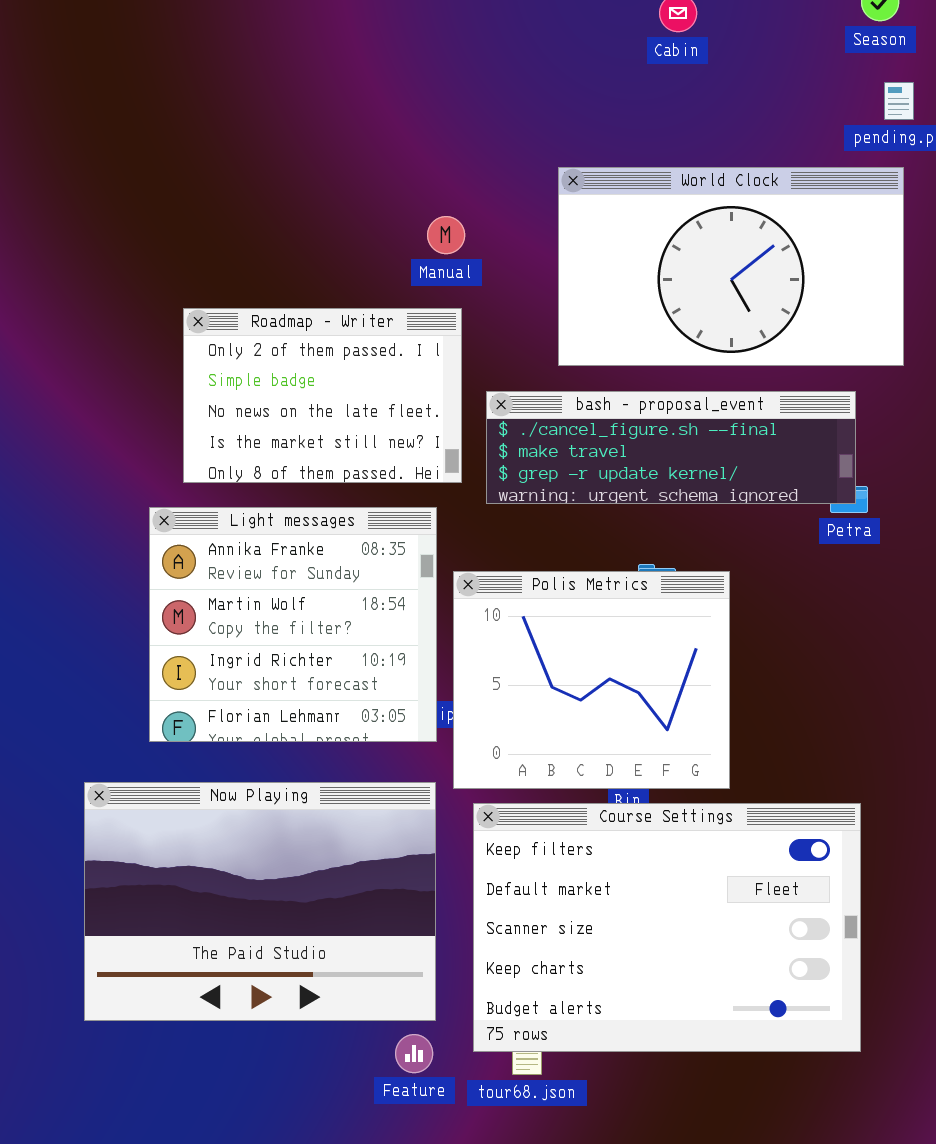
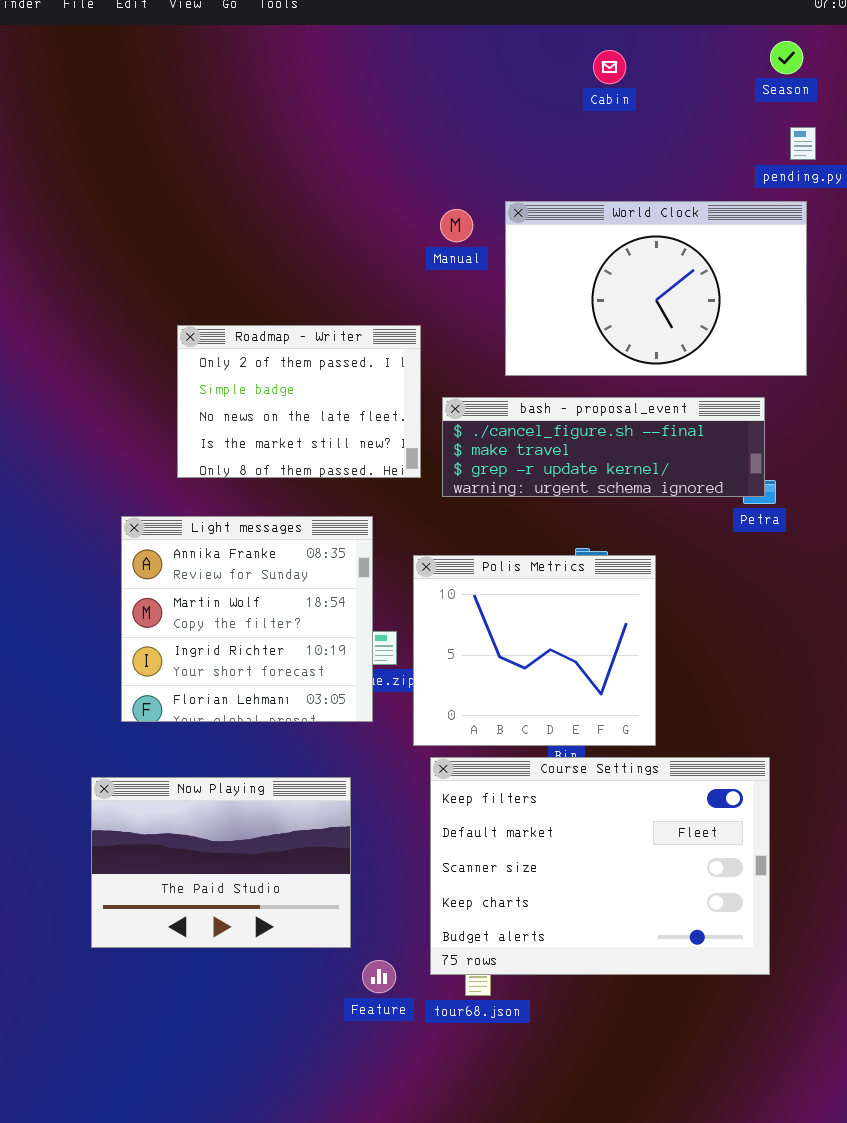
Manual: [427,216,465,254] -> [440,209,473,242], moved
Light messages: [149,507,437,742] -> [121,516,373,722], moved
Now Playing: [84,782,436,1021] -> [91,777,351,948], resized

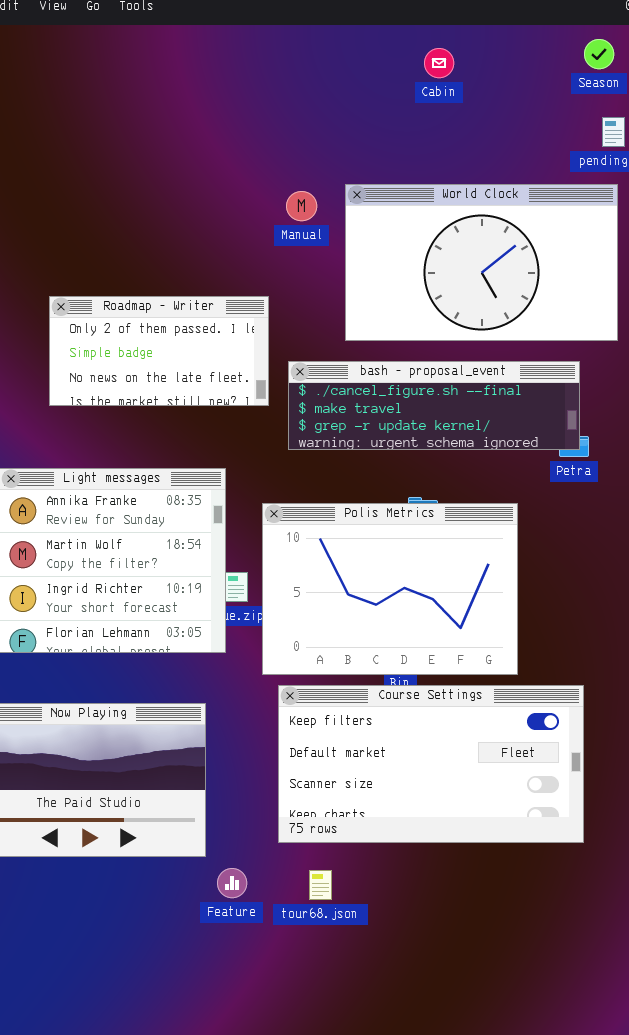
Roadmap - Writer: [177,325,421,478] -> [49,296,269,406], resized
Polis Metrics: [413,555,656,746] -> [262,503,518,675], resized
Course Settings: [430,757,770,975] -> [278,685,584,843], resized

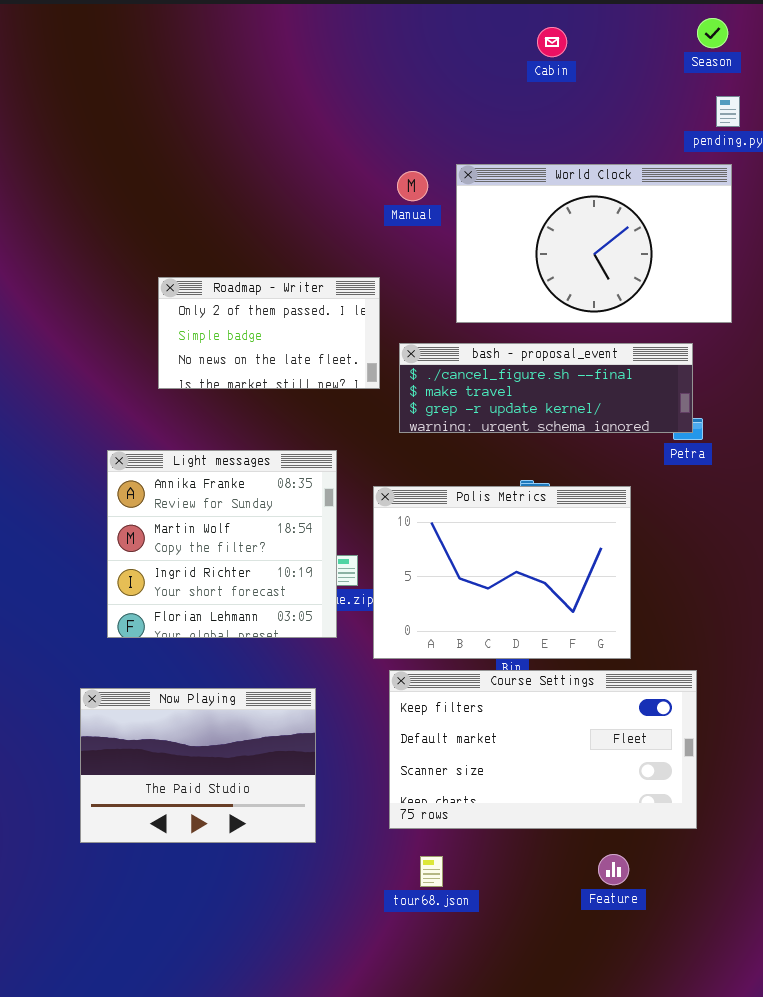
Feature: [217,868,247,898] -> [598,854,629,885], moved

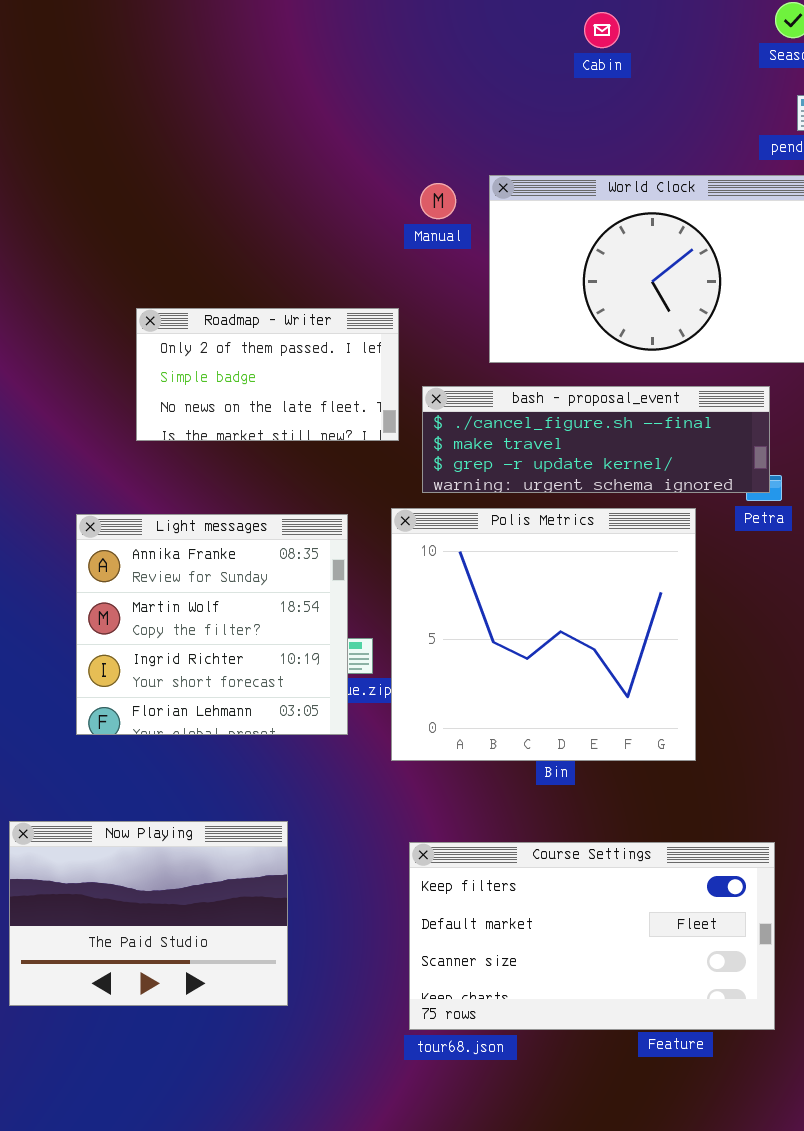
Polis Metrics: [373,486,631,659] -> [391,508,696,761], resized
Course Settings: [389,670,697,829] -> [409,842,775,1030], moved
Now Playing: [80,688,316,843] -> [9,821,288,1006], moved

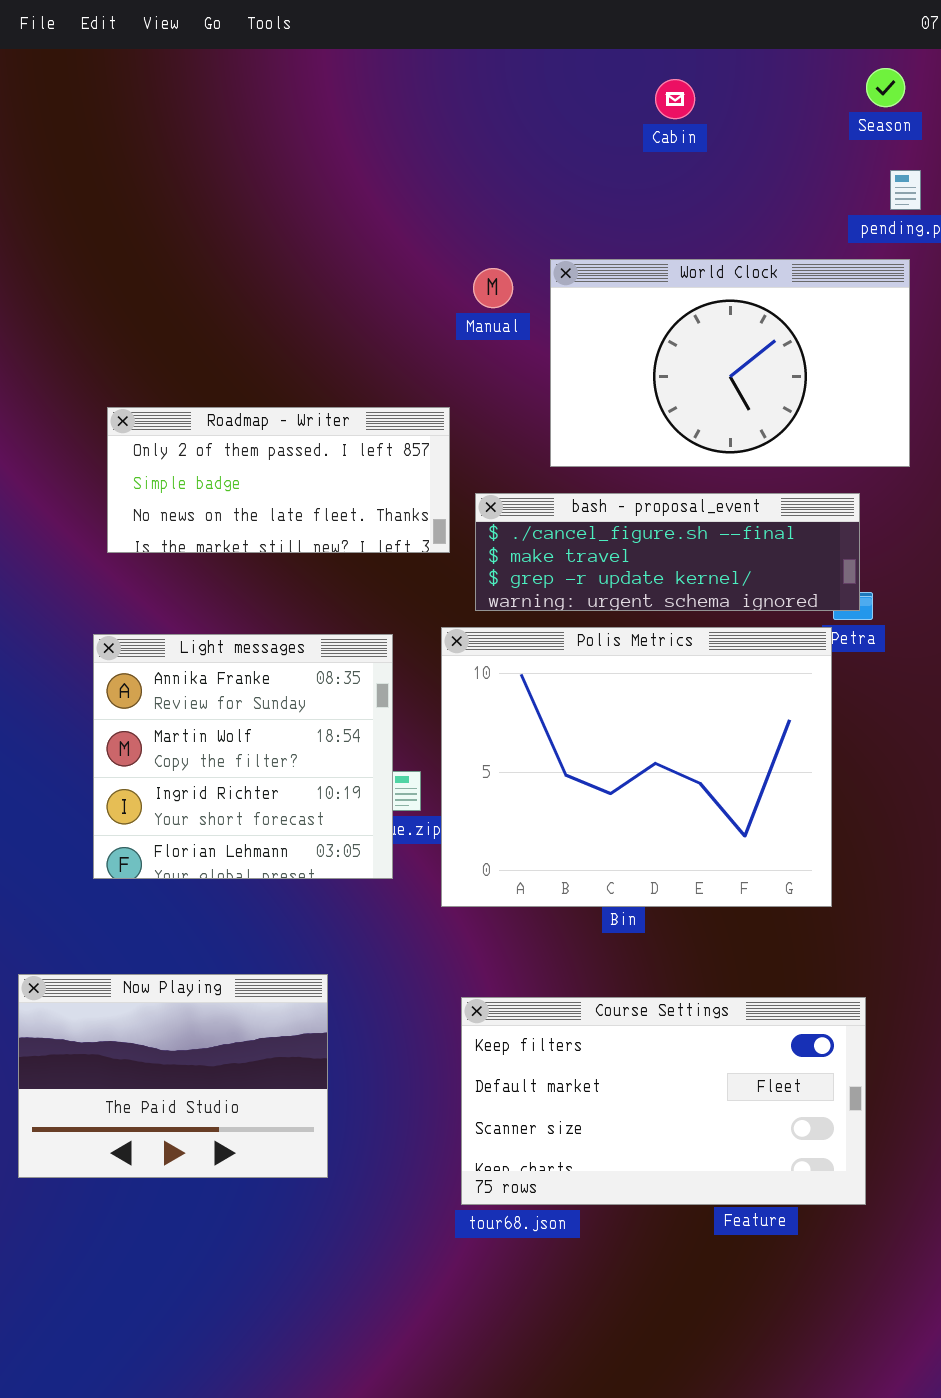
Roadmap - Writer: [136,308,399,441] -> [107,407,450,553], resized
Polis Metrics: [391,508,696,761] -> [441,627,832,907], resized

